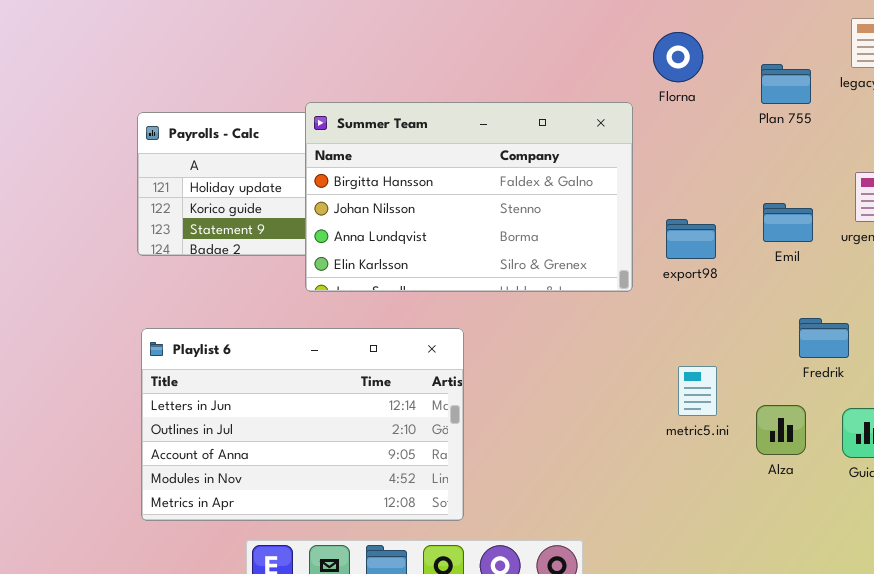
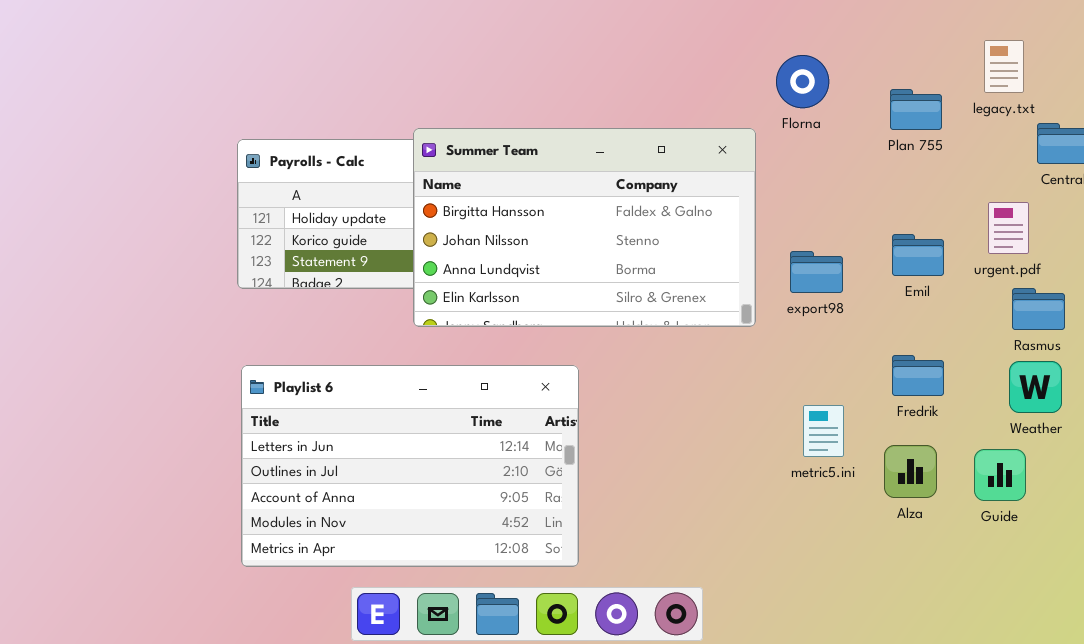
Fredrik: [799,318,849,358] -> [892,355,944,396], moved

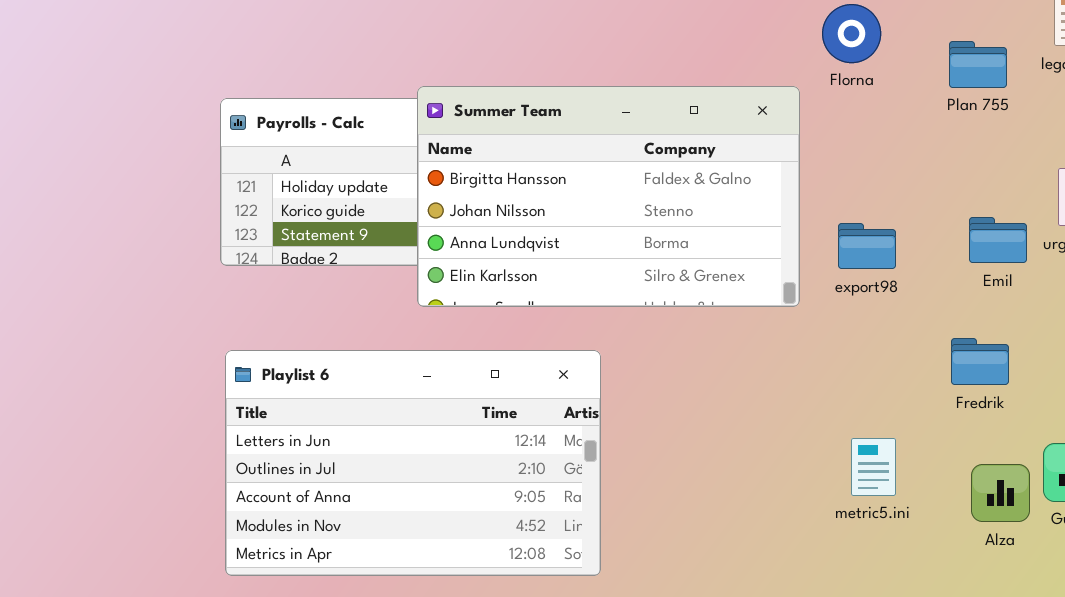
Emil: [892,234,944,276] -> [969,217,1027,263], moved
metric5.ini: [803,405,844,457] -> [851,438,896,496], moved
Alza: [884,445,937,498] -> [971,464,1030,522], moved

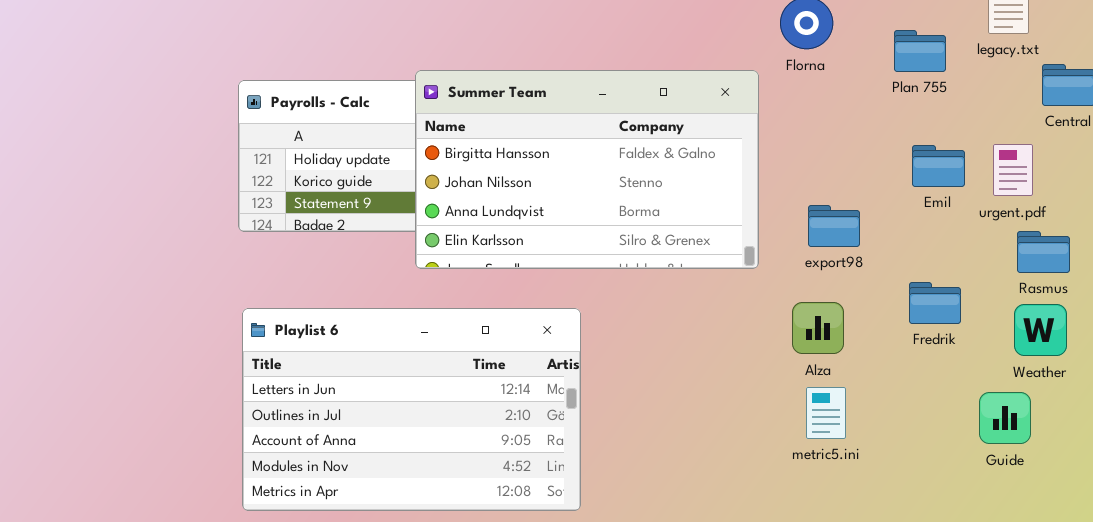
Emil: [969,217,1027,263] -> [912,145,965,187], moved
export98: [838,223,896,269] -> [808,205,860,247], moved
Fredrik: [951,338,1009,385] -> [909,282,961,324], moved
Alza: [971,464,1030,522] -> [792,302,844,354], moved

